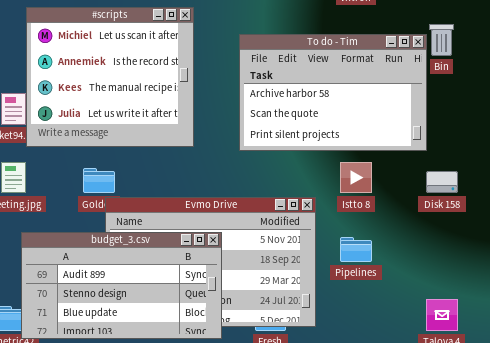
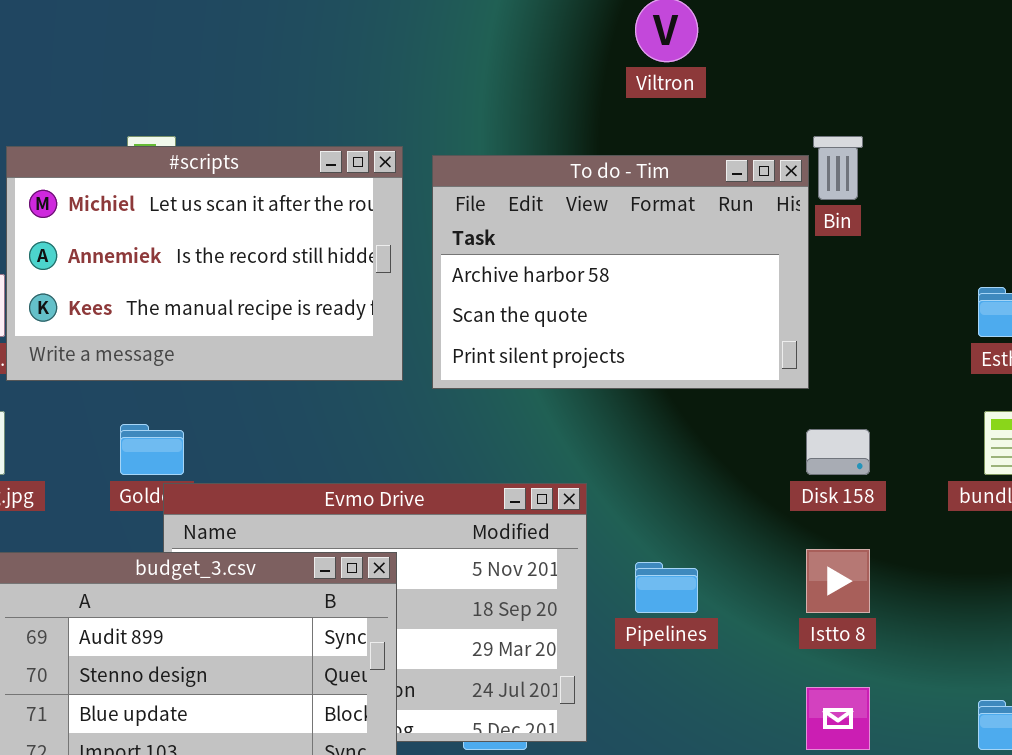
#scripts: [26,7,194,147] -> [6,146,403,381], resized
Istto 8: [340,162,372,193] -> [806,549,870,613], moved

